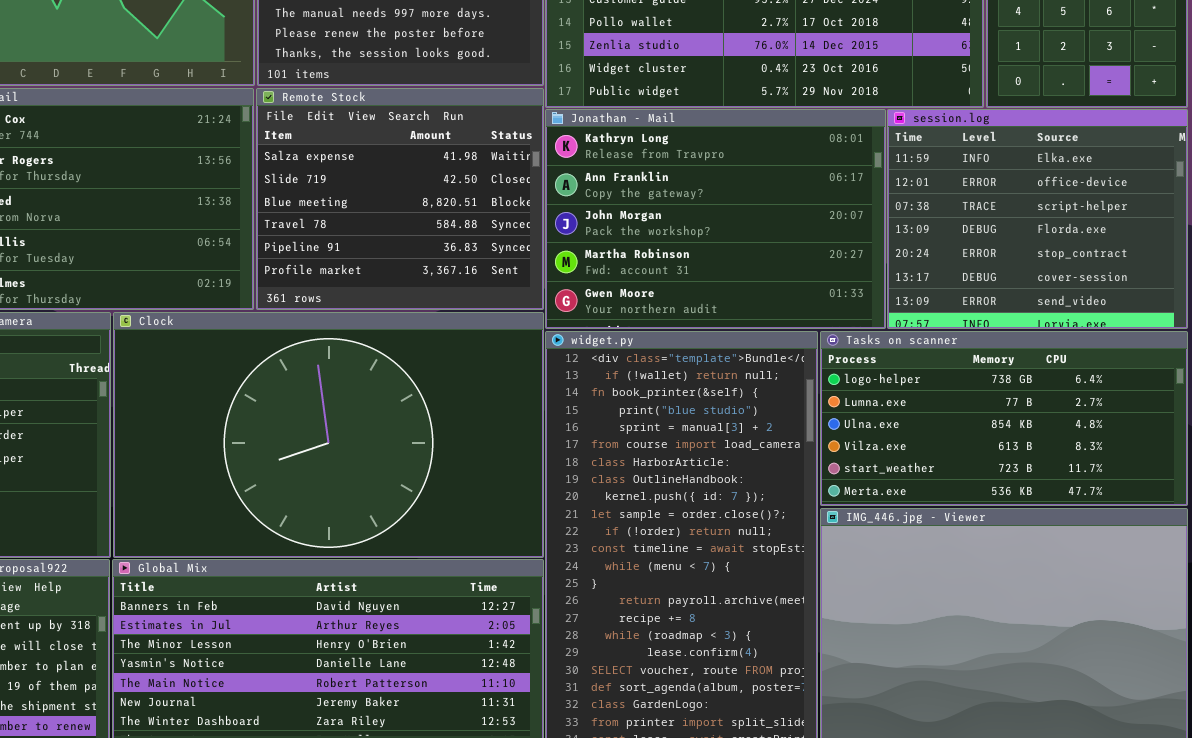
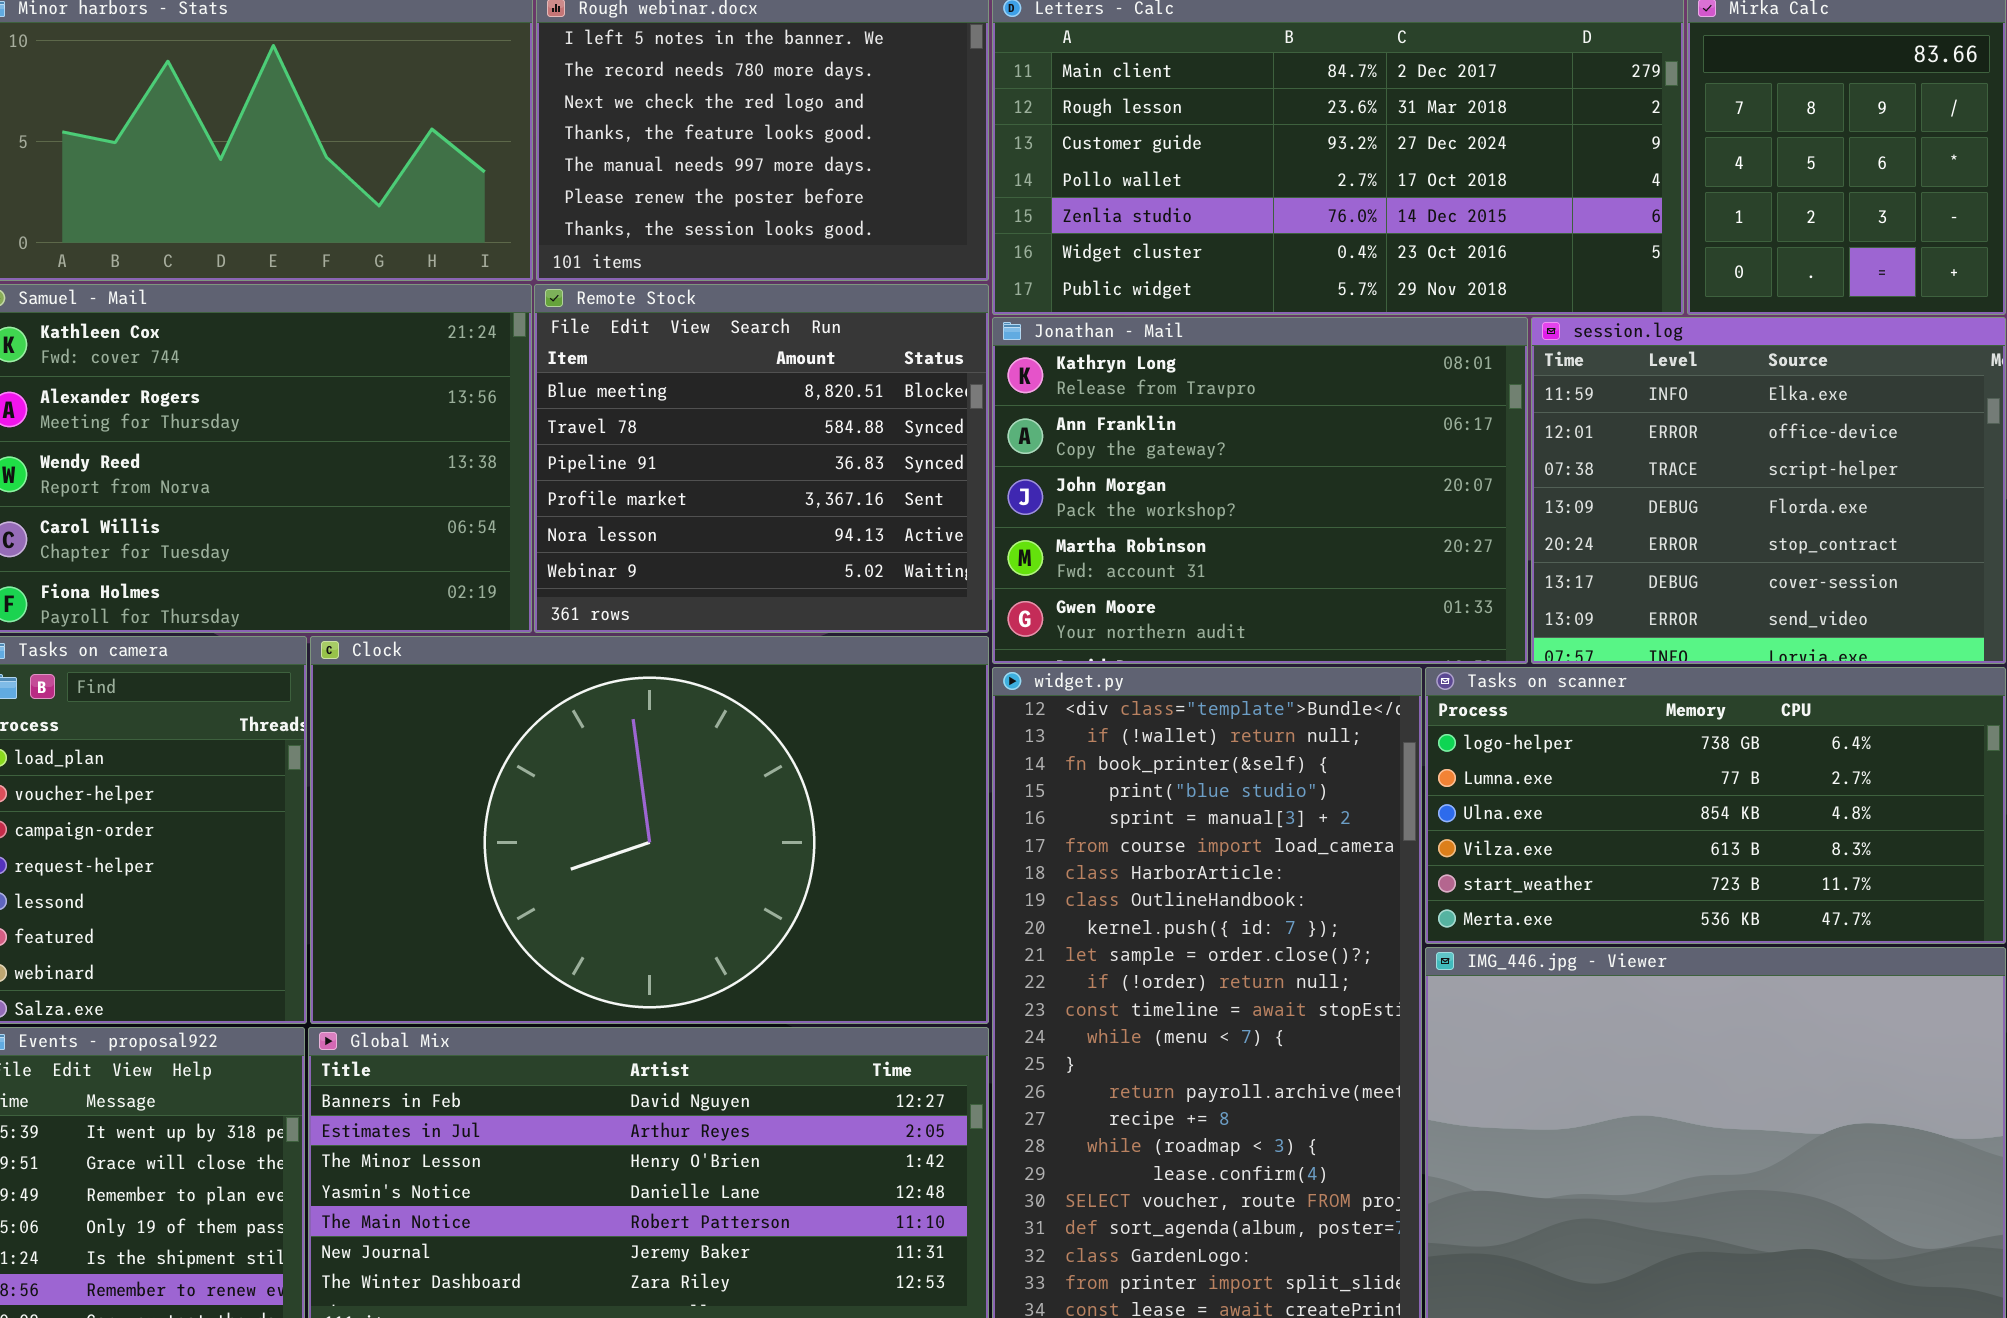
Remote Stock: [256,88,544,310] -> [534,284,989,633], scrolled down 2 rows

